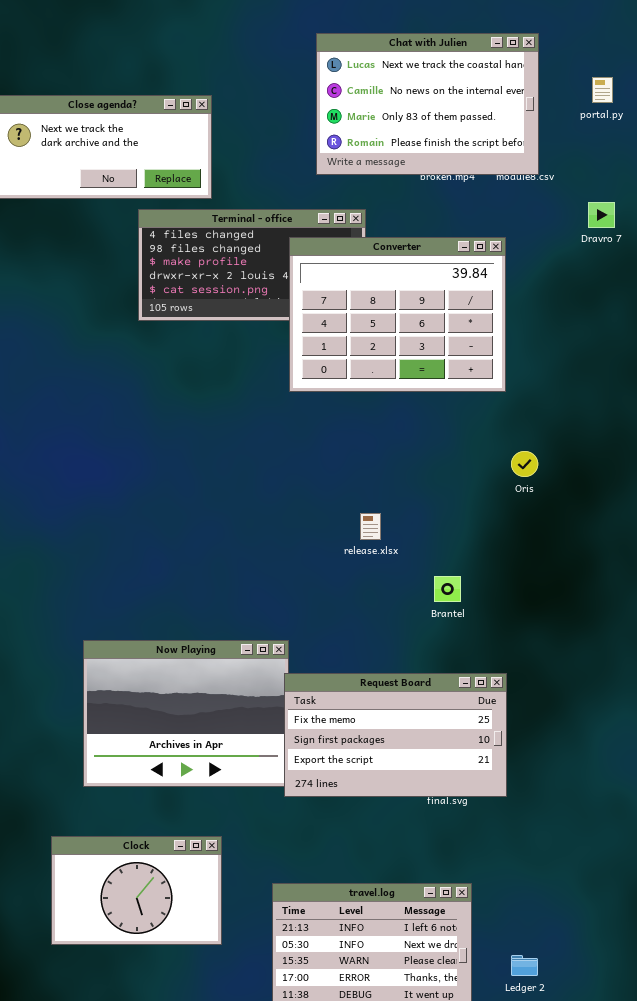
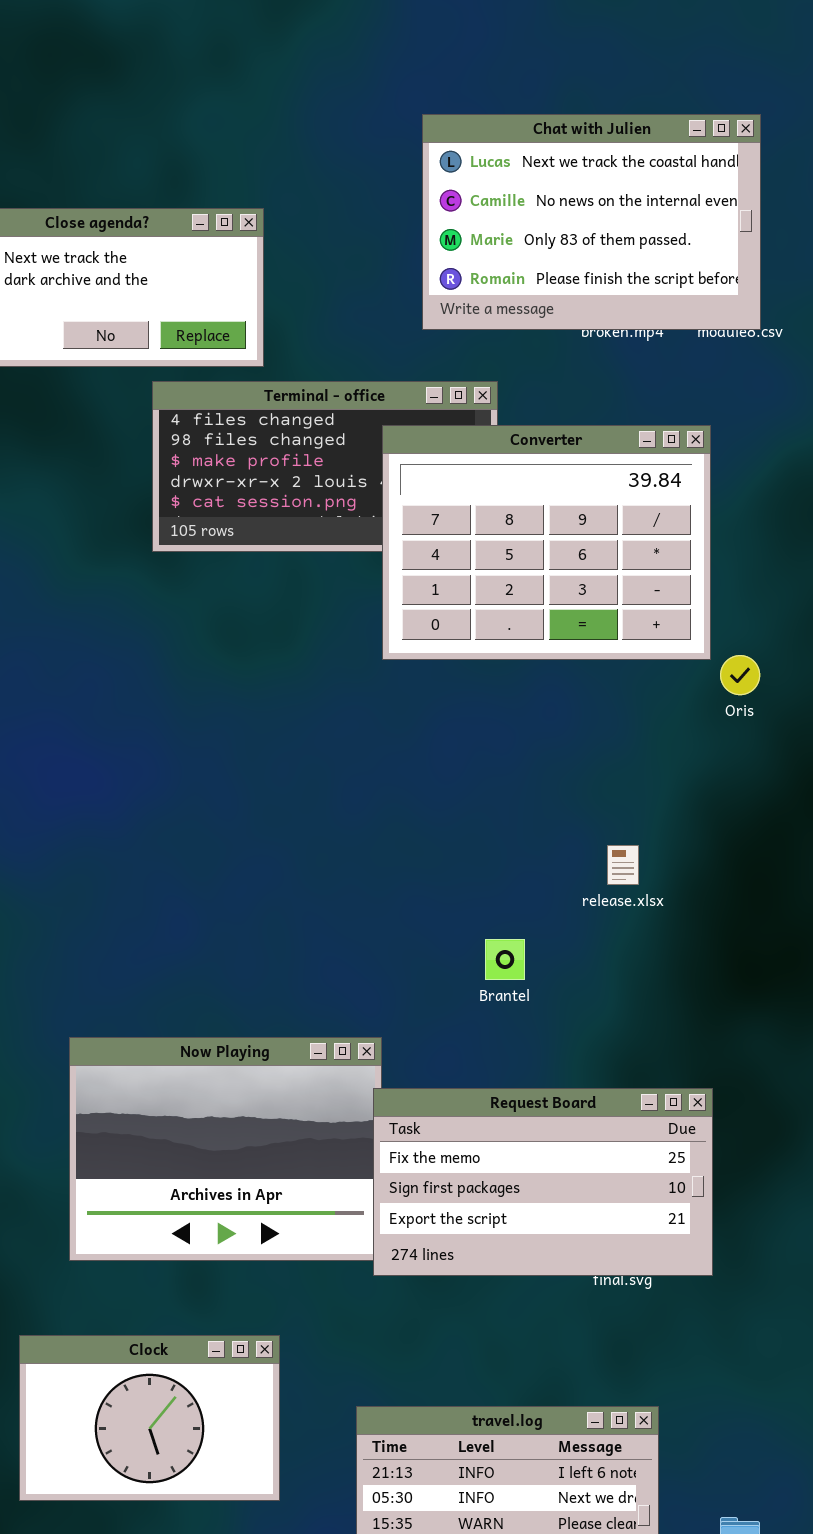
Oris: [511,451,538,477] -> [720,655,760,695], moved
release.xlsx: [360,513,381,540] -> [607,845,639,885], moved
Brantel: [434,576,461,602] -> [485,939,525,980], moved

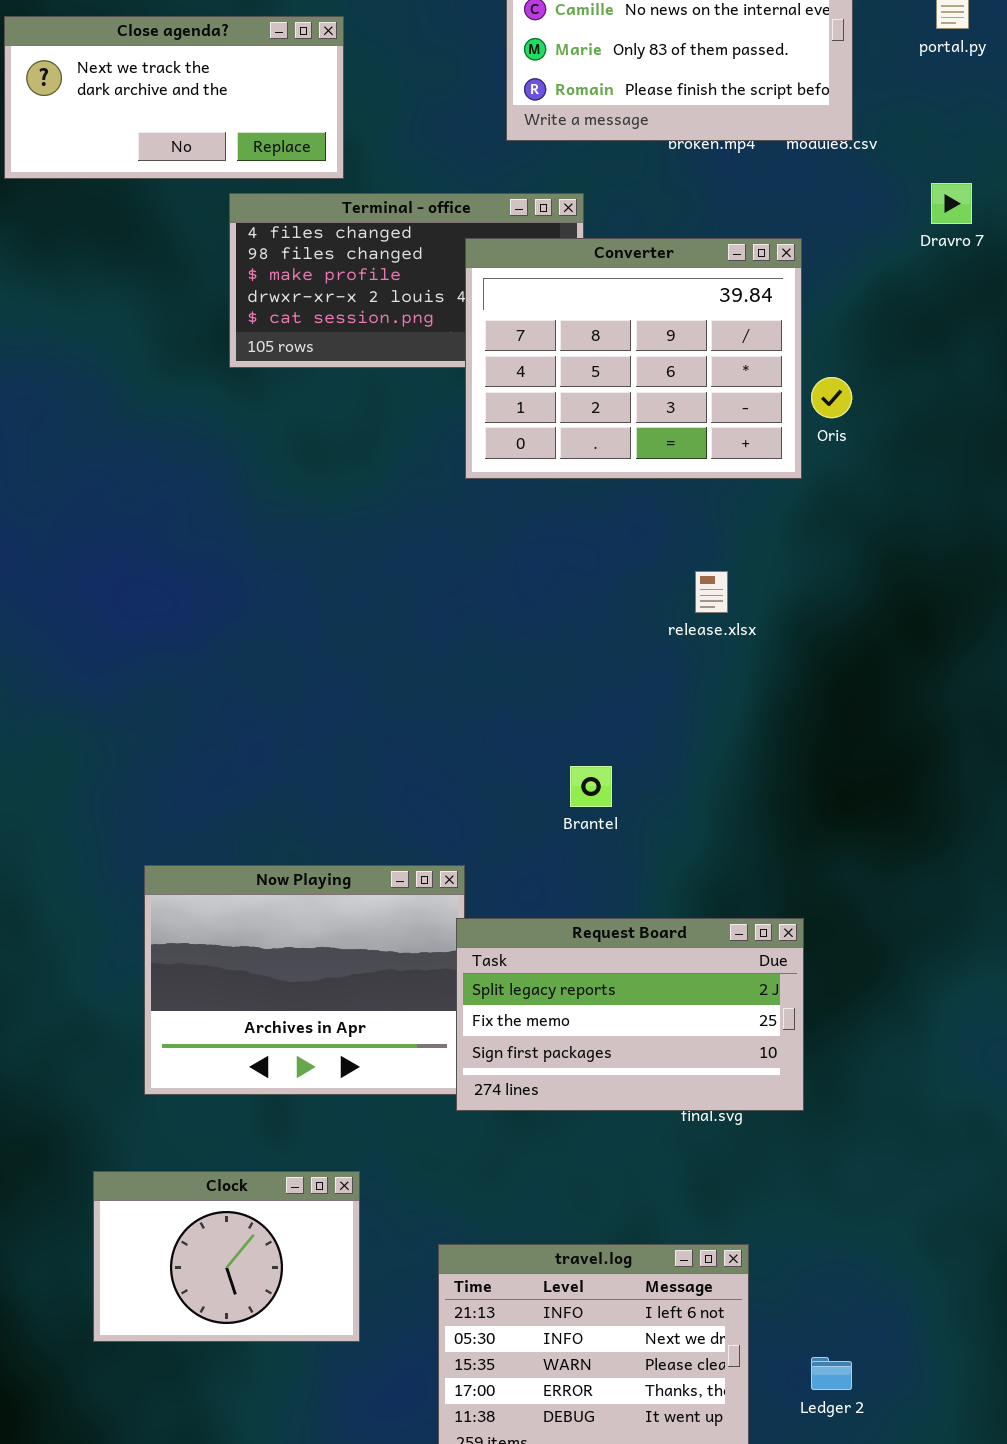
Oris: [720,655,760,695] -> [811,377,852,418], moved
release.xlsx: [607,845,639,885] -> [695,571,728,613], moved
Request Board: [373,1088,713,1276] -> [456,918,804,1111], scrolled up 1 row

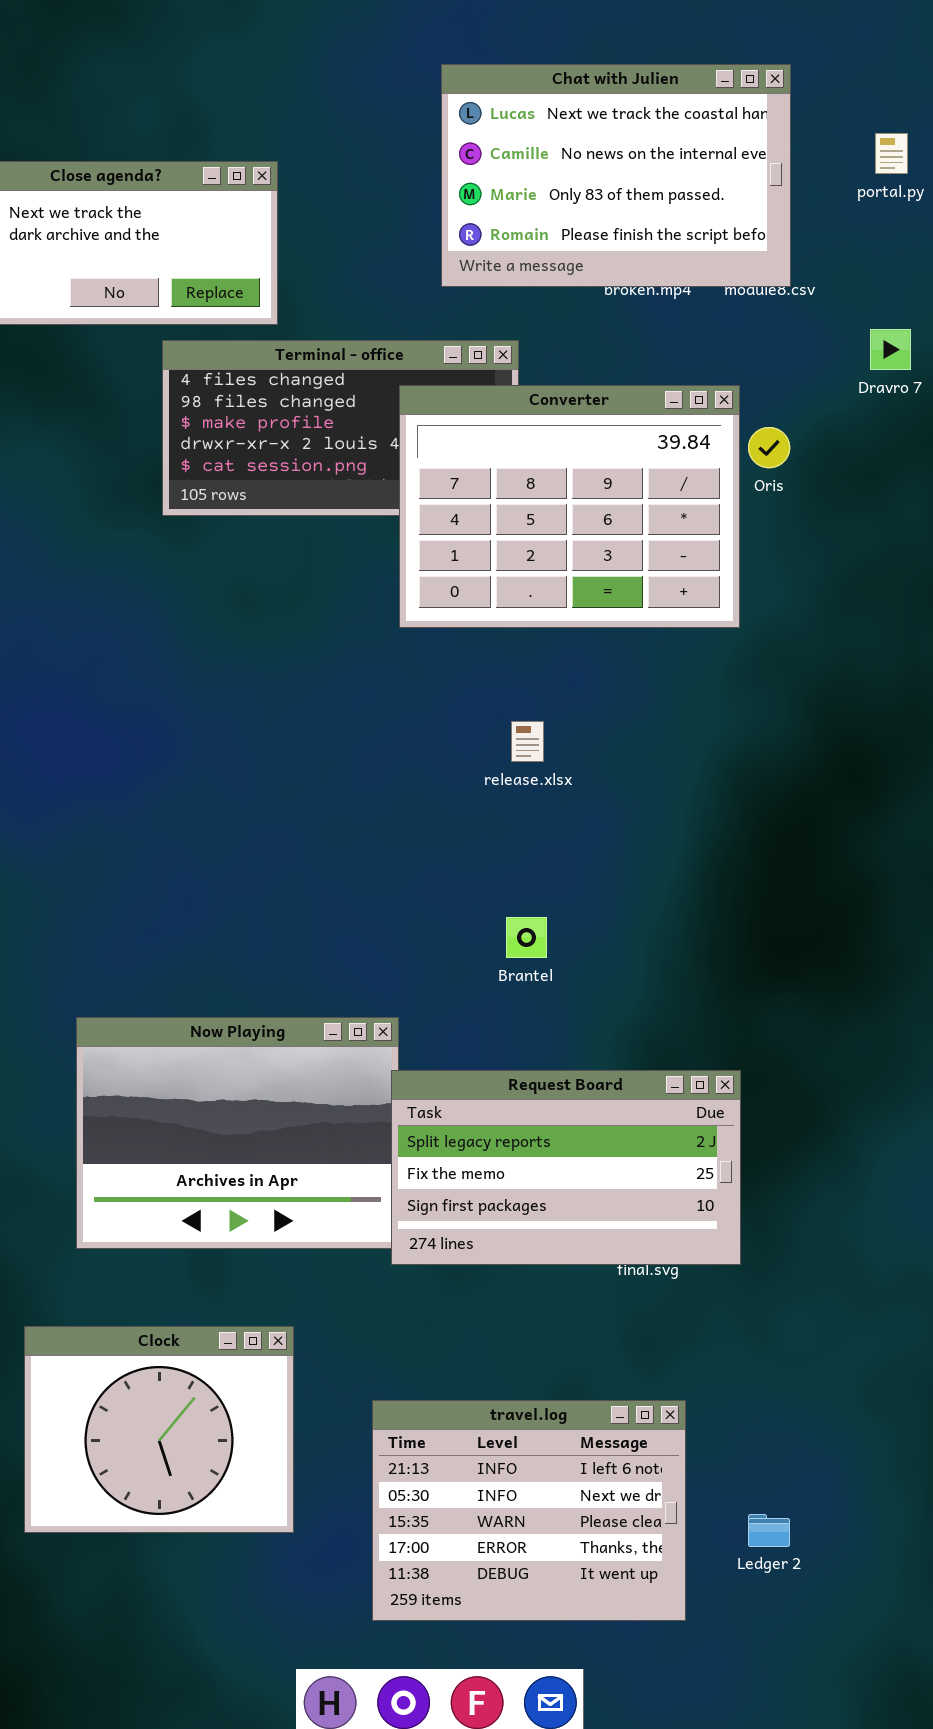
Oris: [811,377,852,418] -> [748,427,790,468], moved
release.xlsx: [695,571,728,613] -> [511,721,544,762], moved
Clock: [93,1171,360,1342] -> [24,1326,294,1533], resized

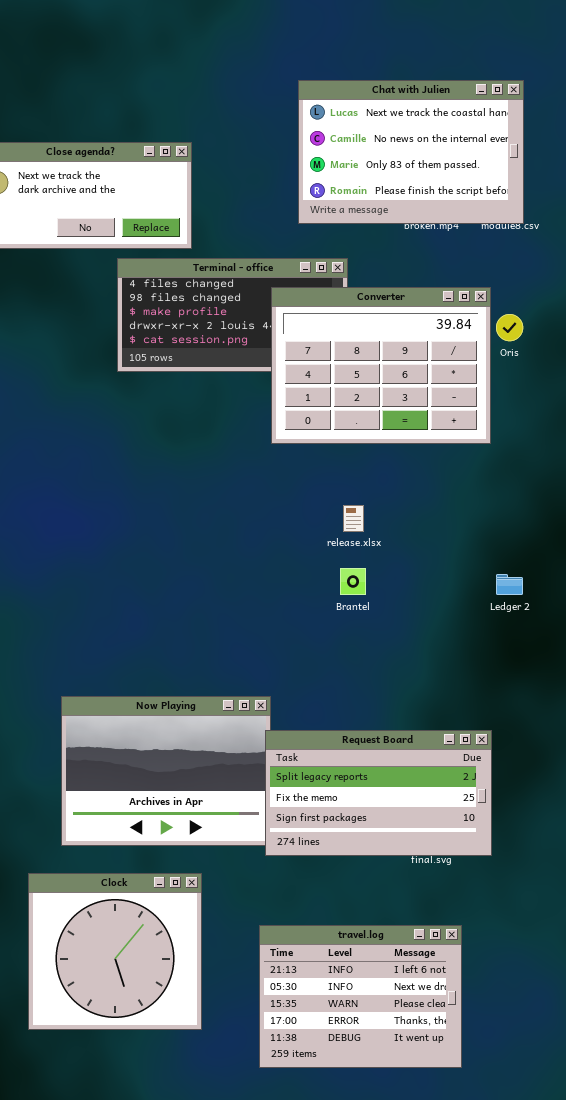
Brantel: [506,917,547,958] -> [340,568,366,595], moved
Clock: [24,1326,294,1533] -> [28,873,202,1030], resized
travel.log: [372,1400,686,1621] -> [259,925,462,1068], moved
Ledger 2: [748,1514,790,1547] -> [496,574,523,595], moved

